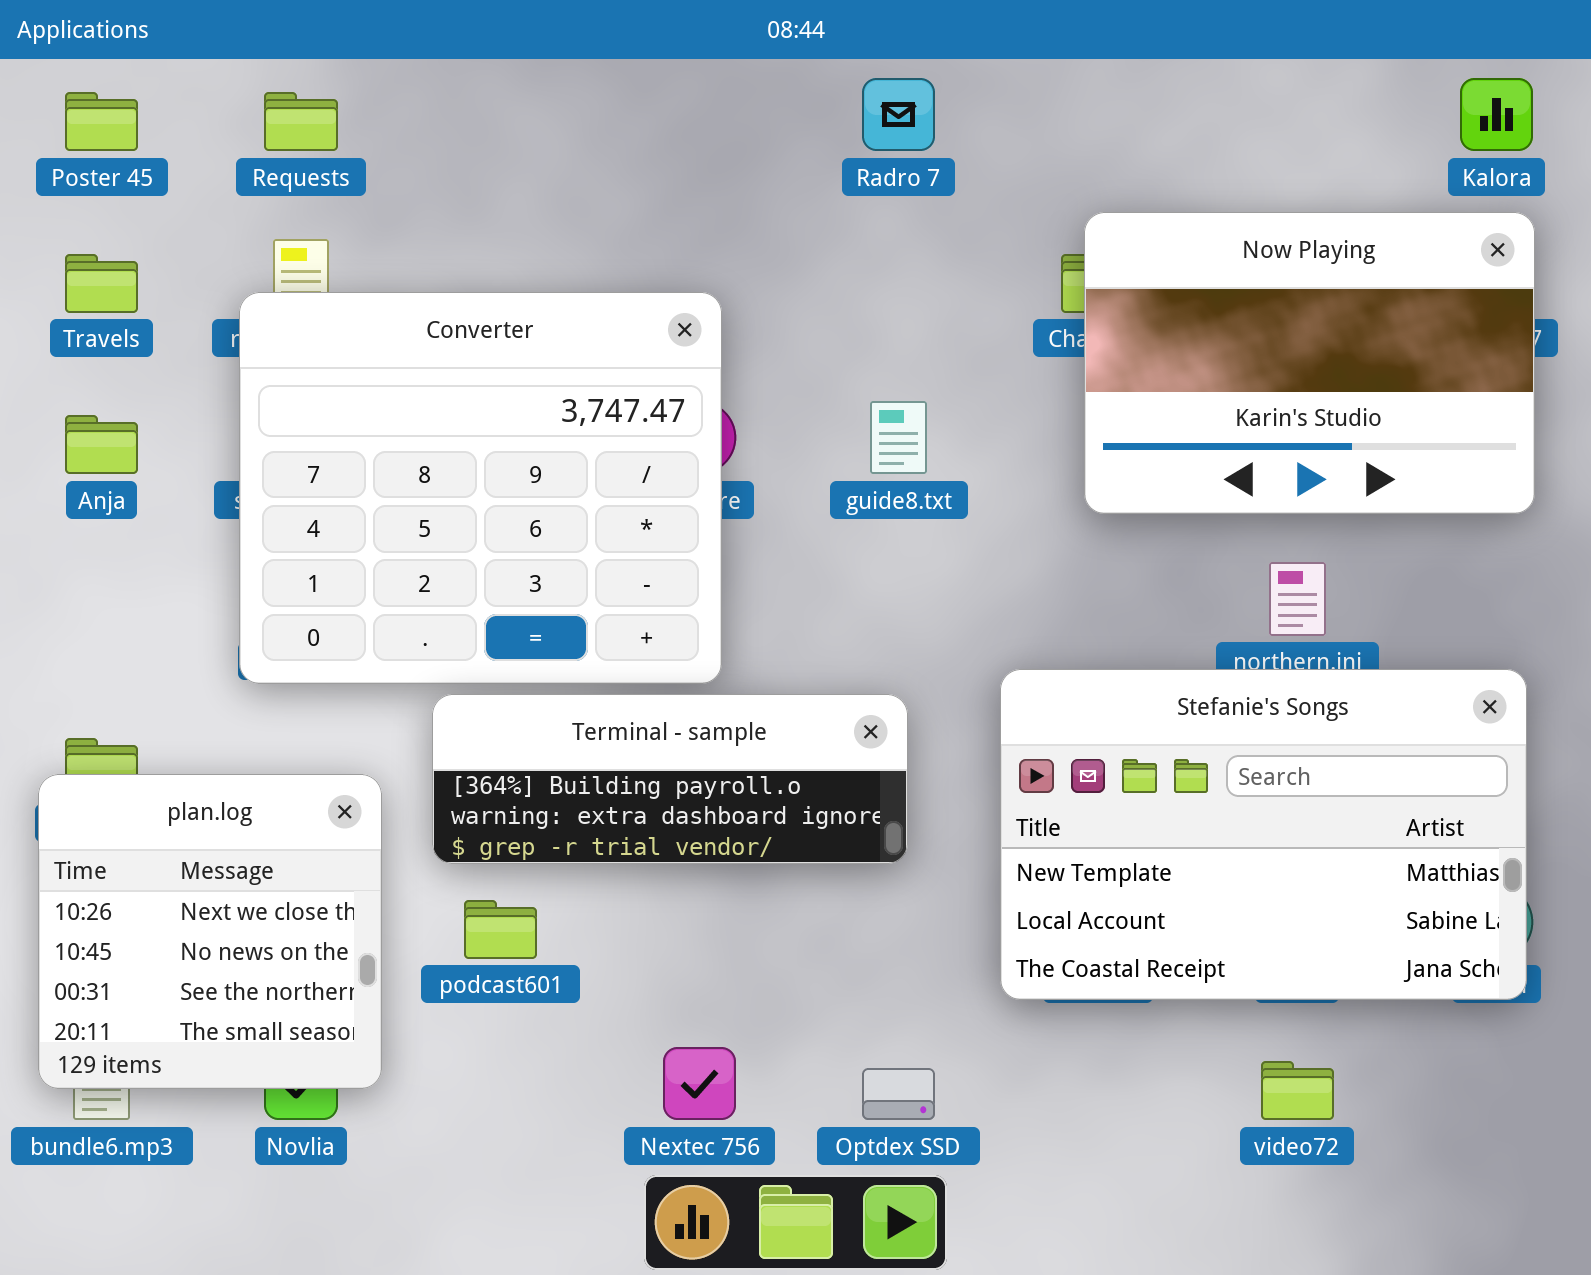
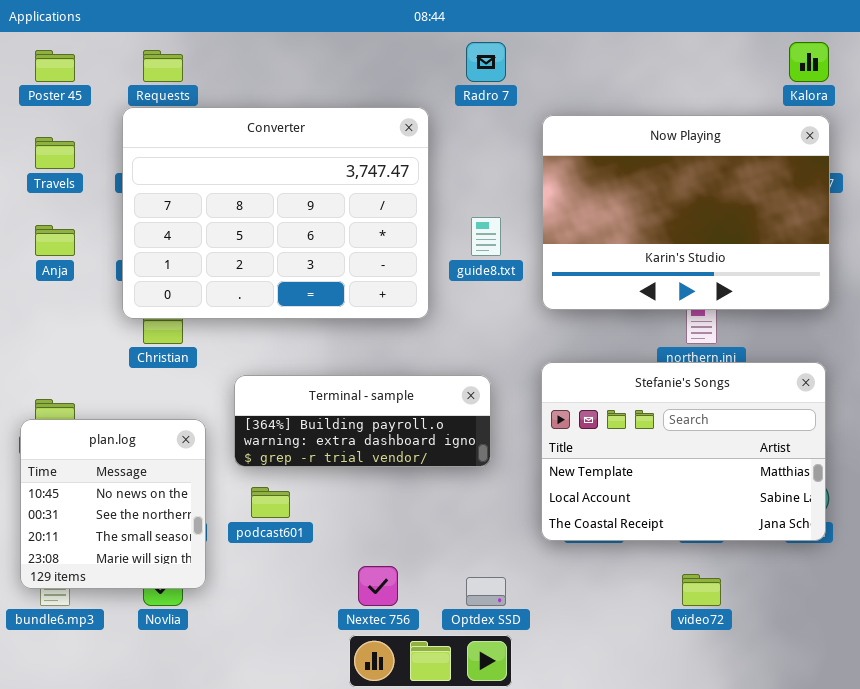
Now Playing: [1084,212,1535,514] -> [542,115,830,310], resized
Converter: [239,292,722,684] -> [122,107,429,319], moved, resized
plan.log: [38,774,382,1089] -> [20,419,206,589], scrolled down 1 row

